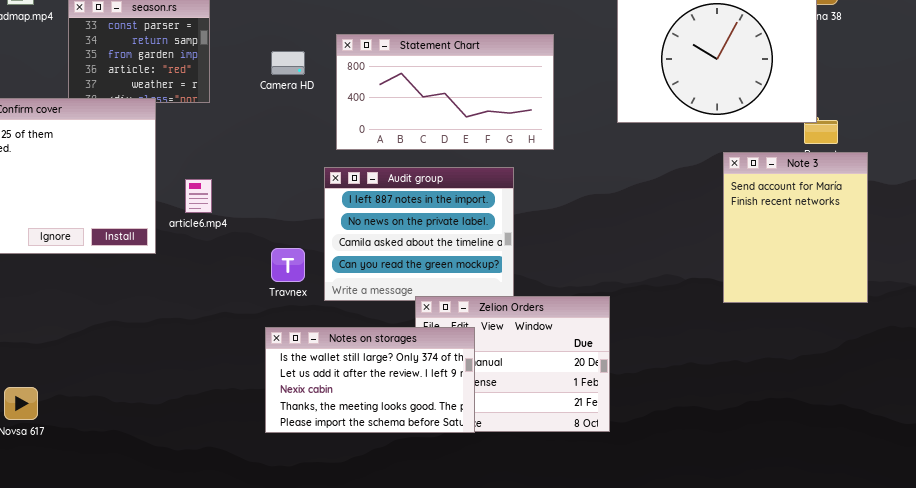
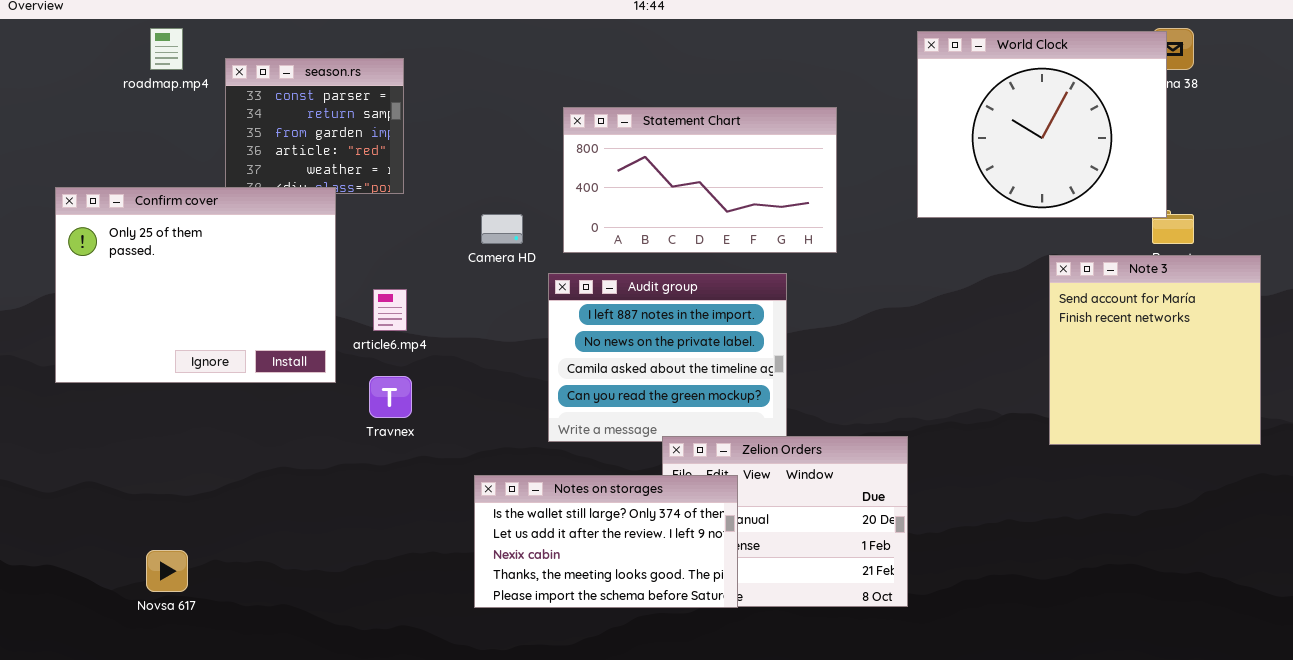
Camera HD: [271,51,305,75] -> [481,214,523,244], moved
Note 3: [723,152,868,303] -> [1049,255,1261,445], resized
Travnex: [271,248,305,282] -> [369,376,412,418], moved

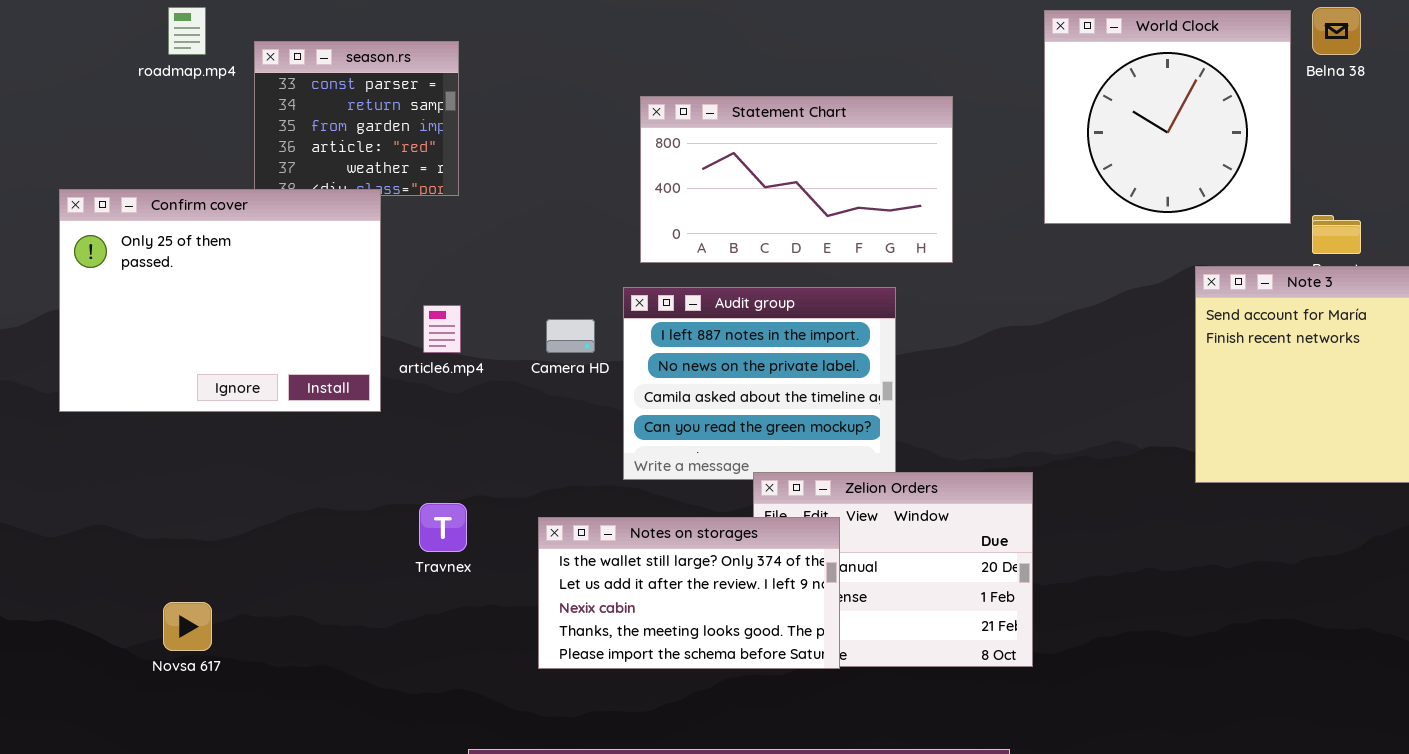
World Clock: [917,31,1167,218] -> [1044,10,1291,224], resized
Camera HD: [481,214,523,244] -> [546,319,595,353], moved
Travnex: [369,376,412,418] -> [419,503,467,552], moved

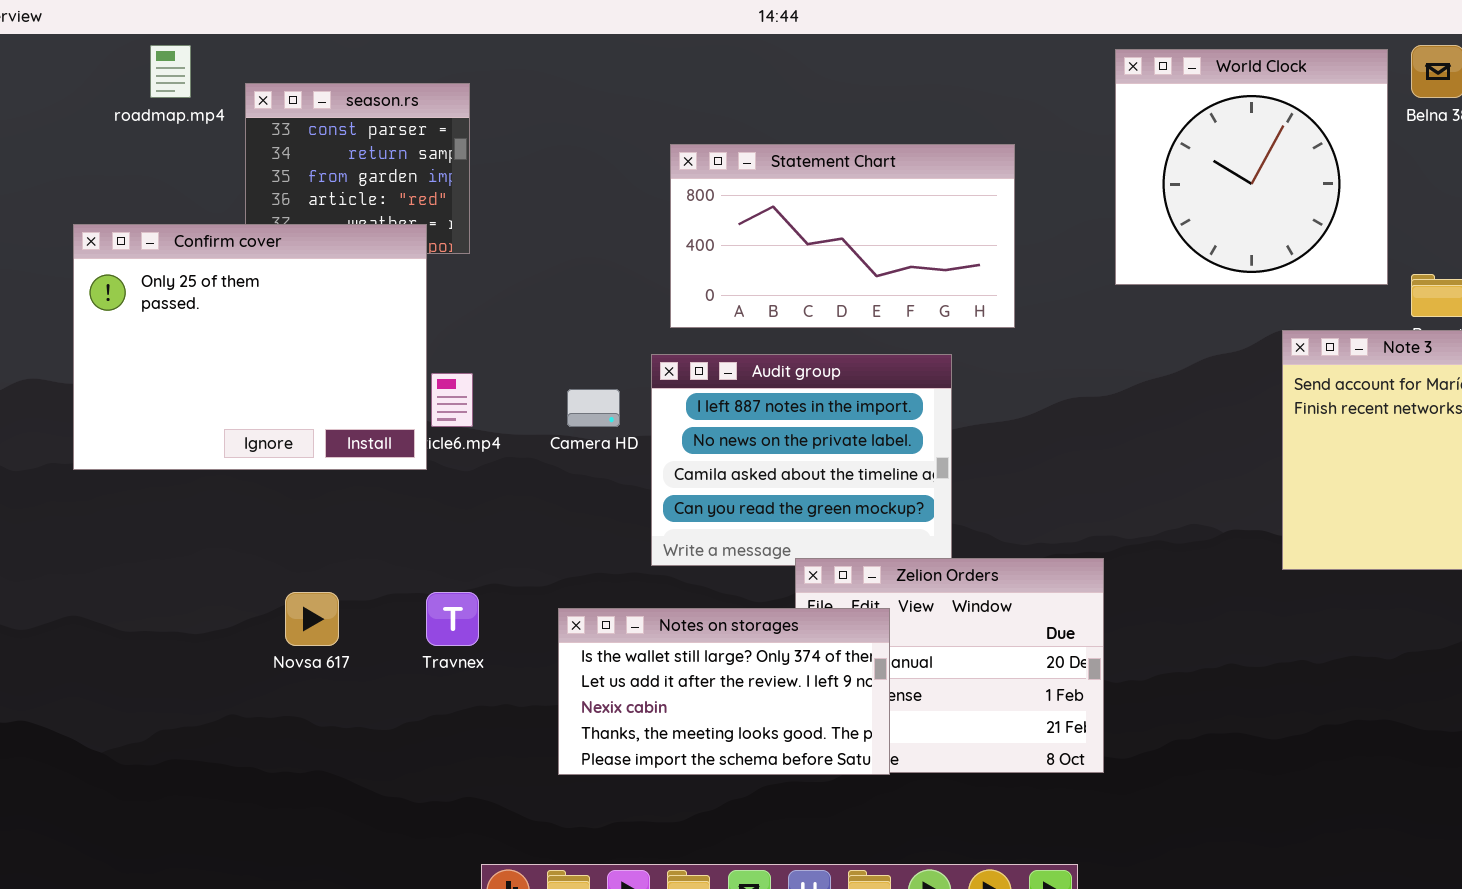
Confirm cover: [59,189,381,412] -> [73,224,427,470], moved
Novsa 617: [163,602,212,651] -> [285,592,339,646], moved

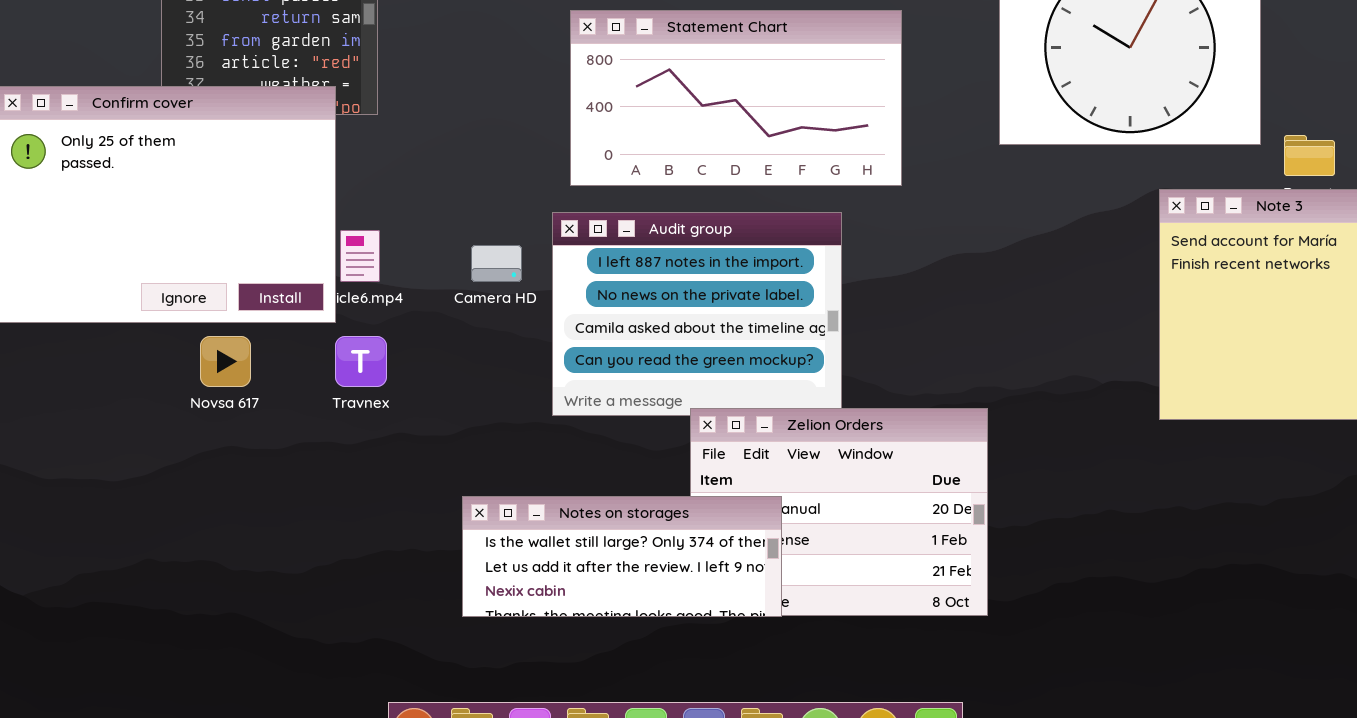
Novsa 617: [285,592,339,646] -> [200,336,251,387], moved
Travnex: [426,592,479,646] -> [335,336,387,387], moved
Notes on storages: [558,608,890,775] -> [462,496,782,617], resized

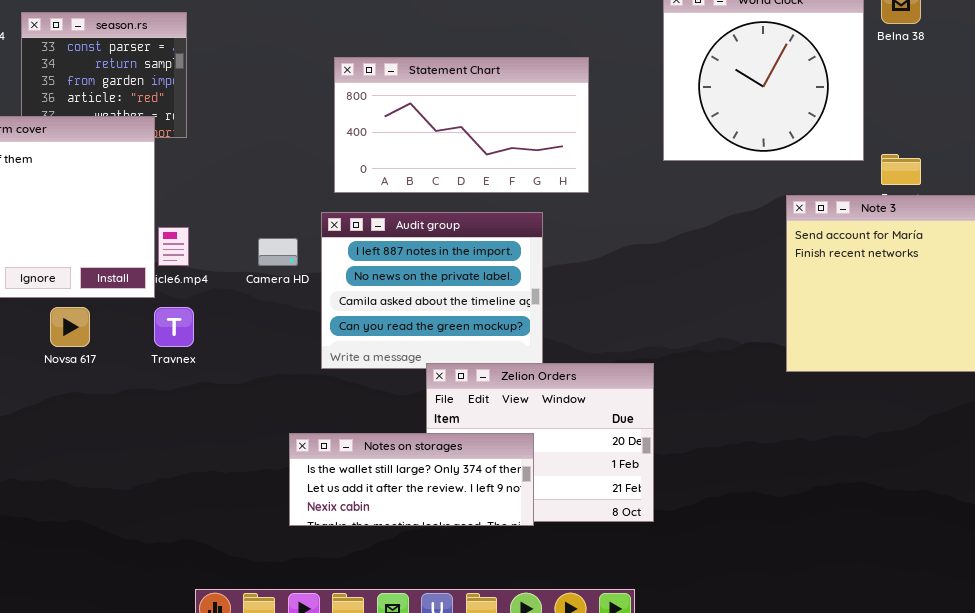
Notes on storages: [462,496,782,617] -> [289,433,534,526], moved

